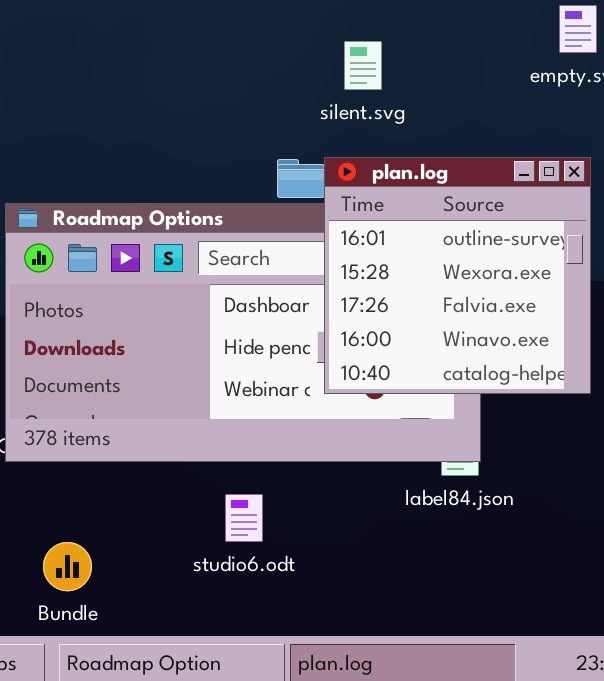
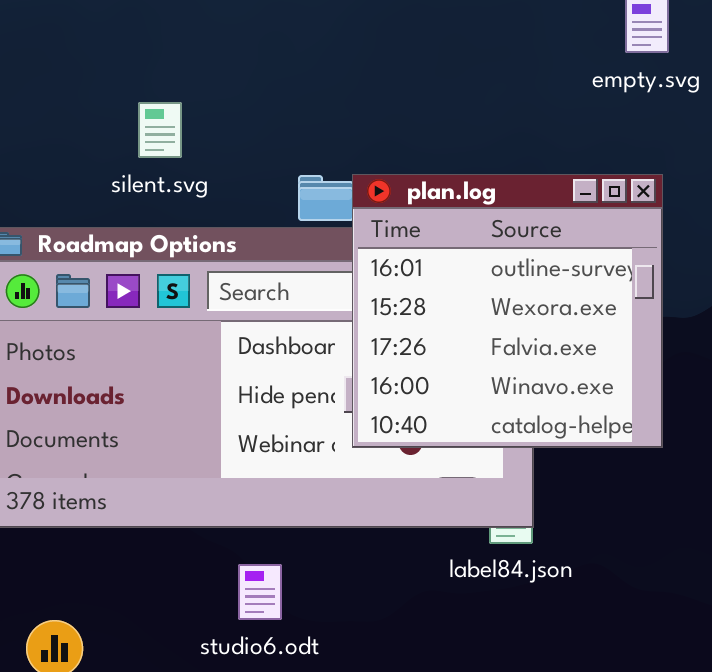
silent.svg: [344,41,382,90] -> [138,102,182,158], moved

